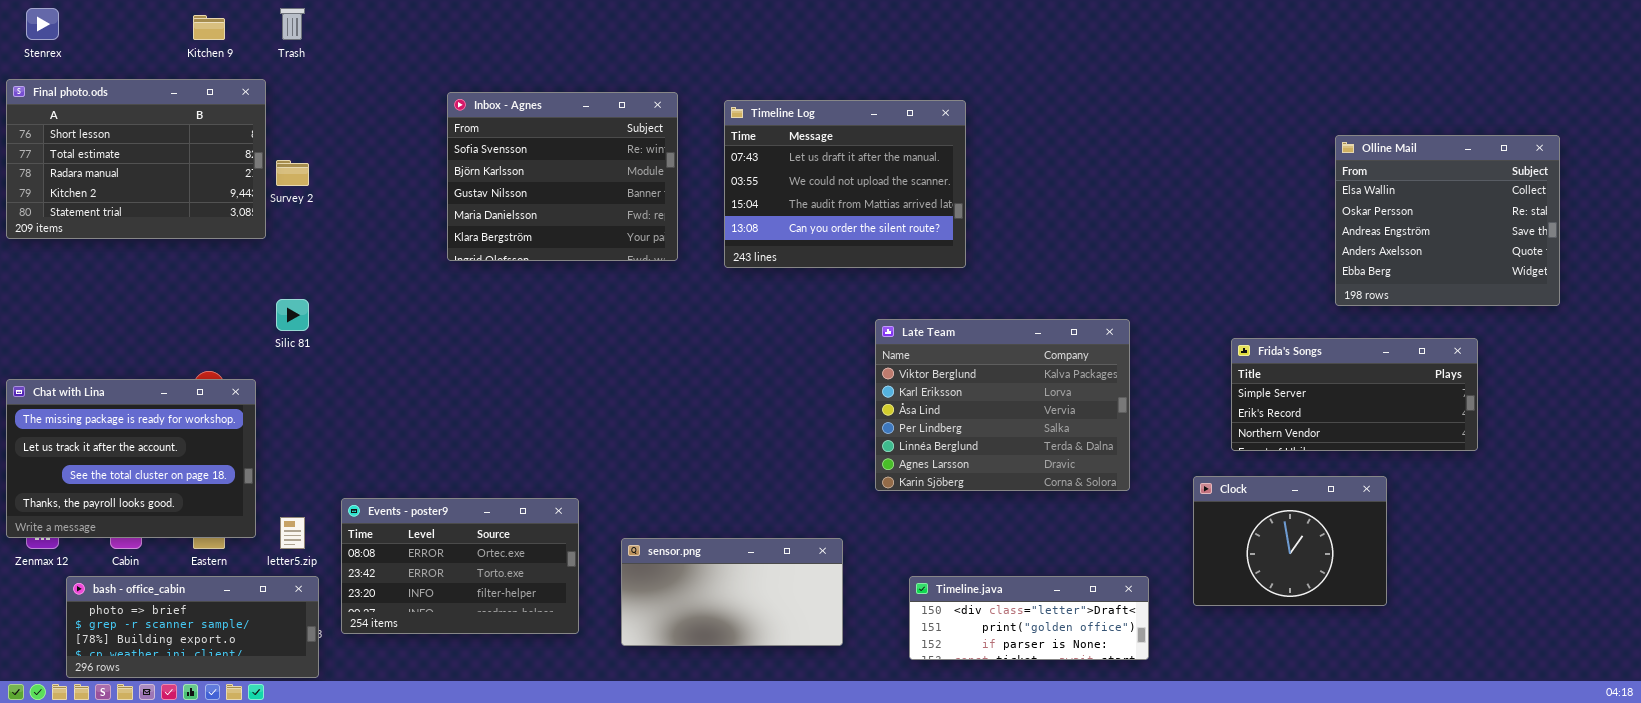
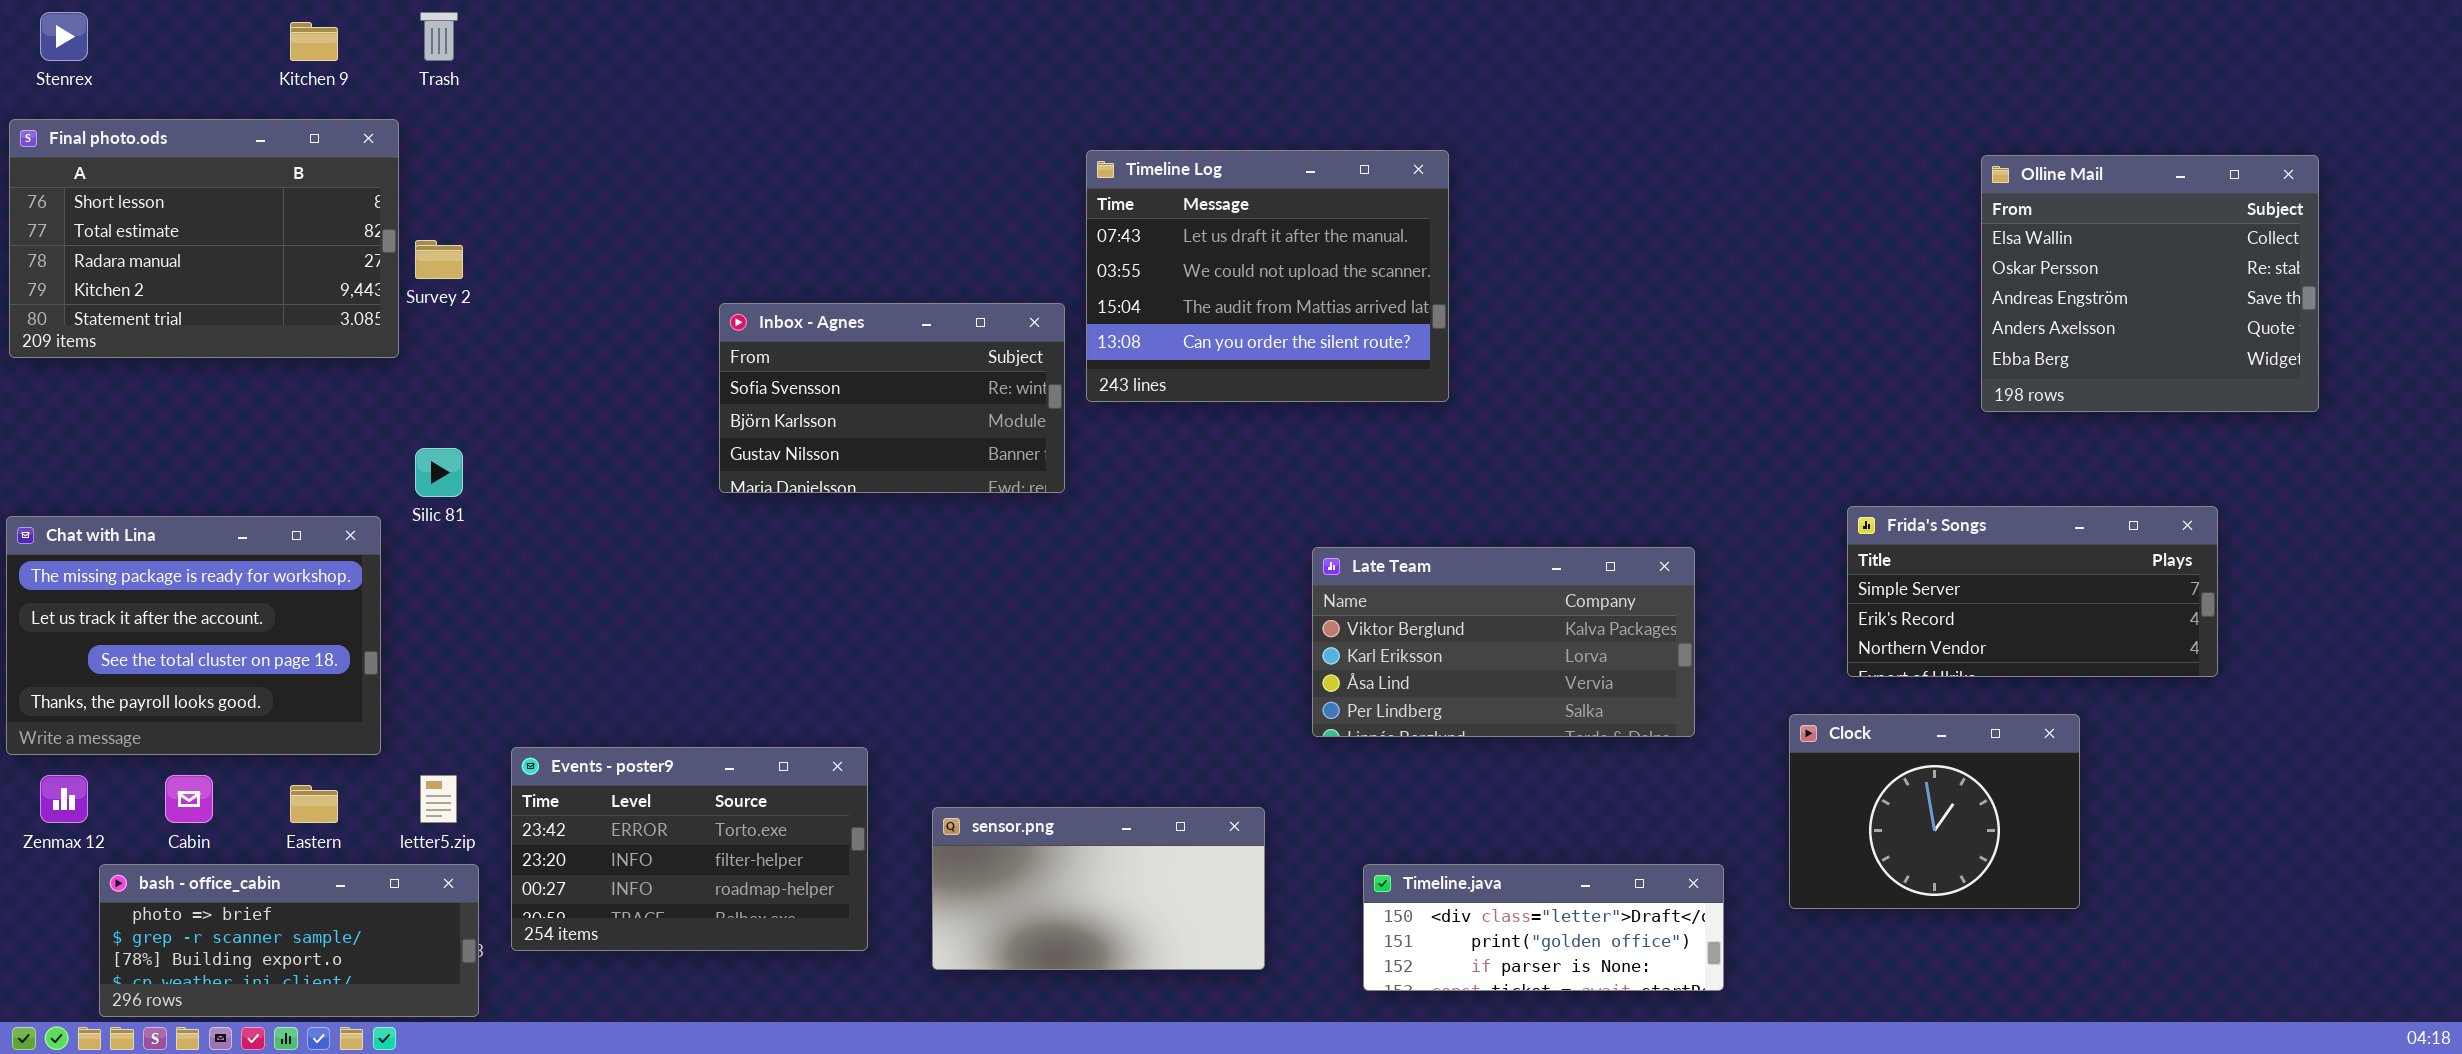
Inbox - Agnes: [447,92,678,261] -> [719,303,1065,493], moved, resized
Olline Mail: [1335,135,1560,306] -> [1981,155,2319,412], moved
Late Team: [875,319,1130,491] -> [1312,547,1695,737], resized
Chat with Lina: [6,379,256,538] -> [6,516,381,755], moved
Events - poster9: [341,498,579,634] -> [511,747,868,951], scrolled down 1 row

